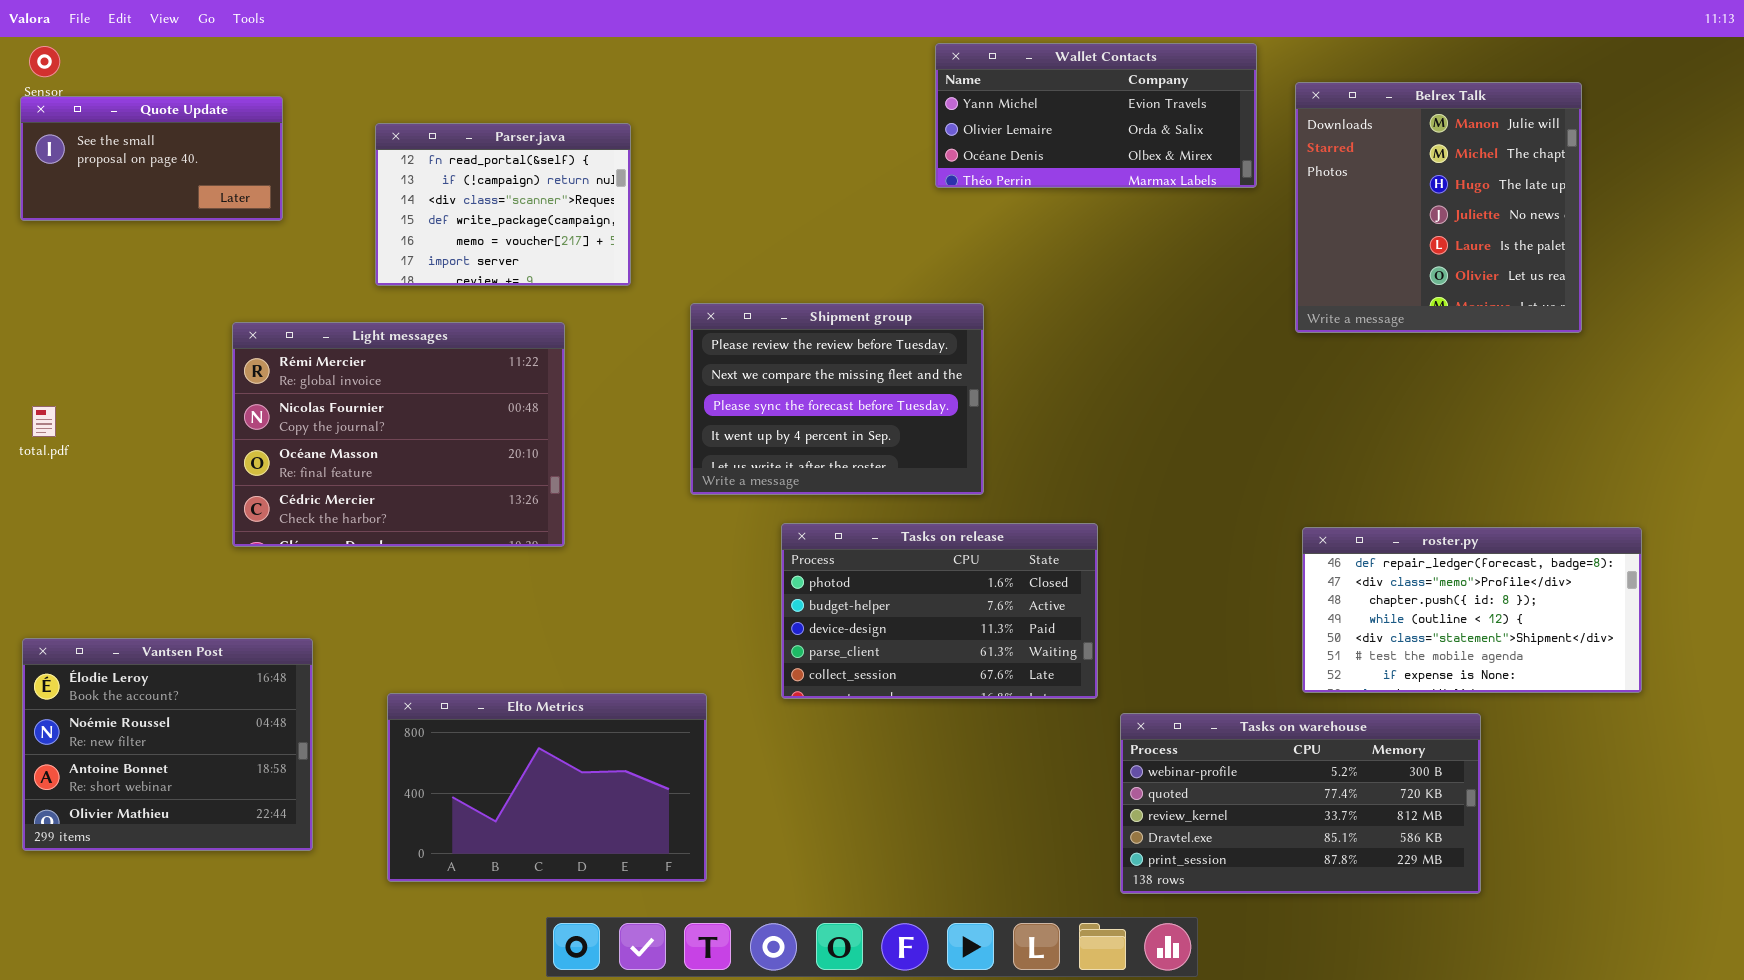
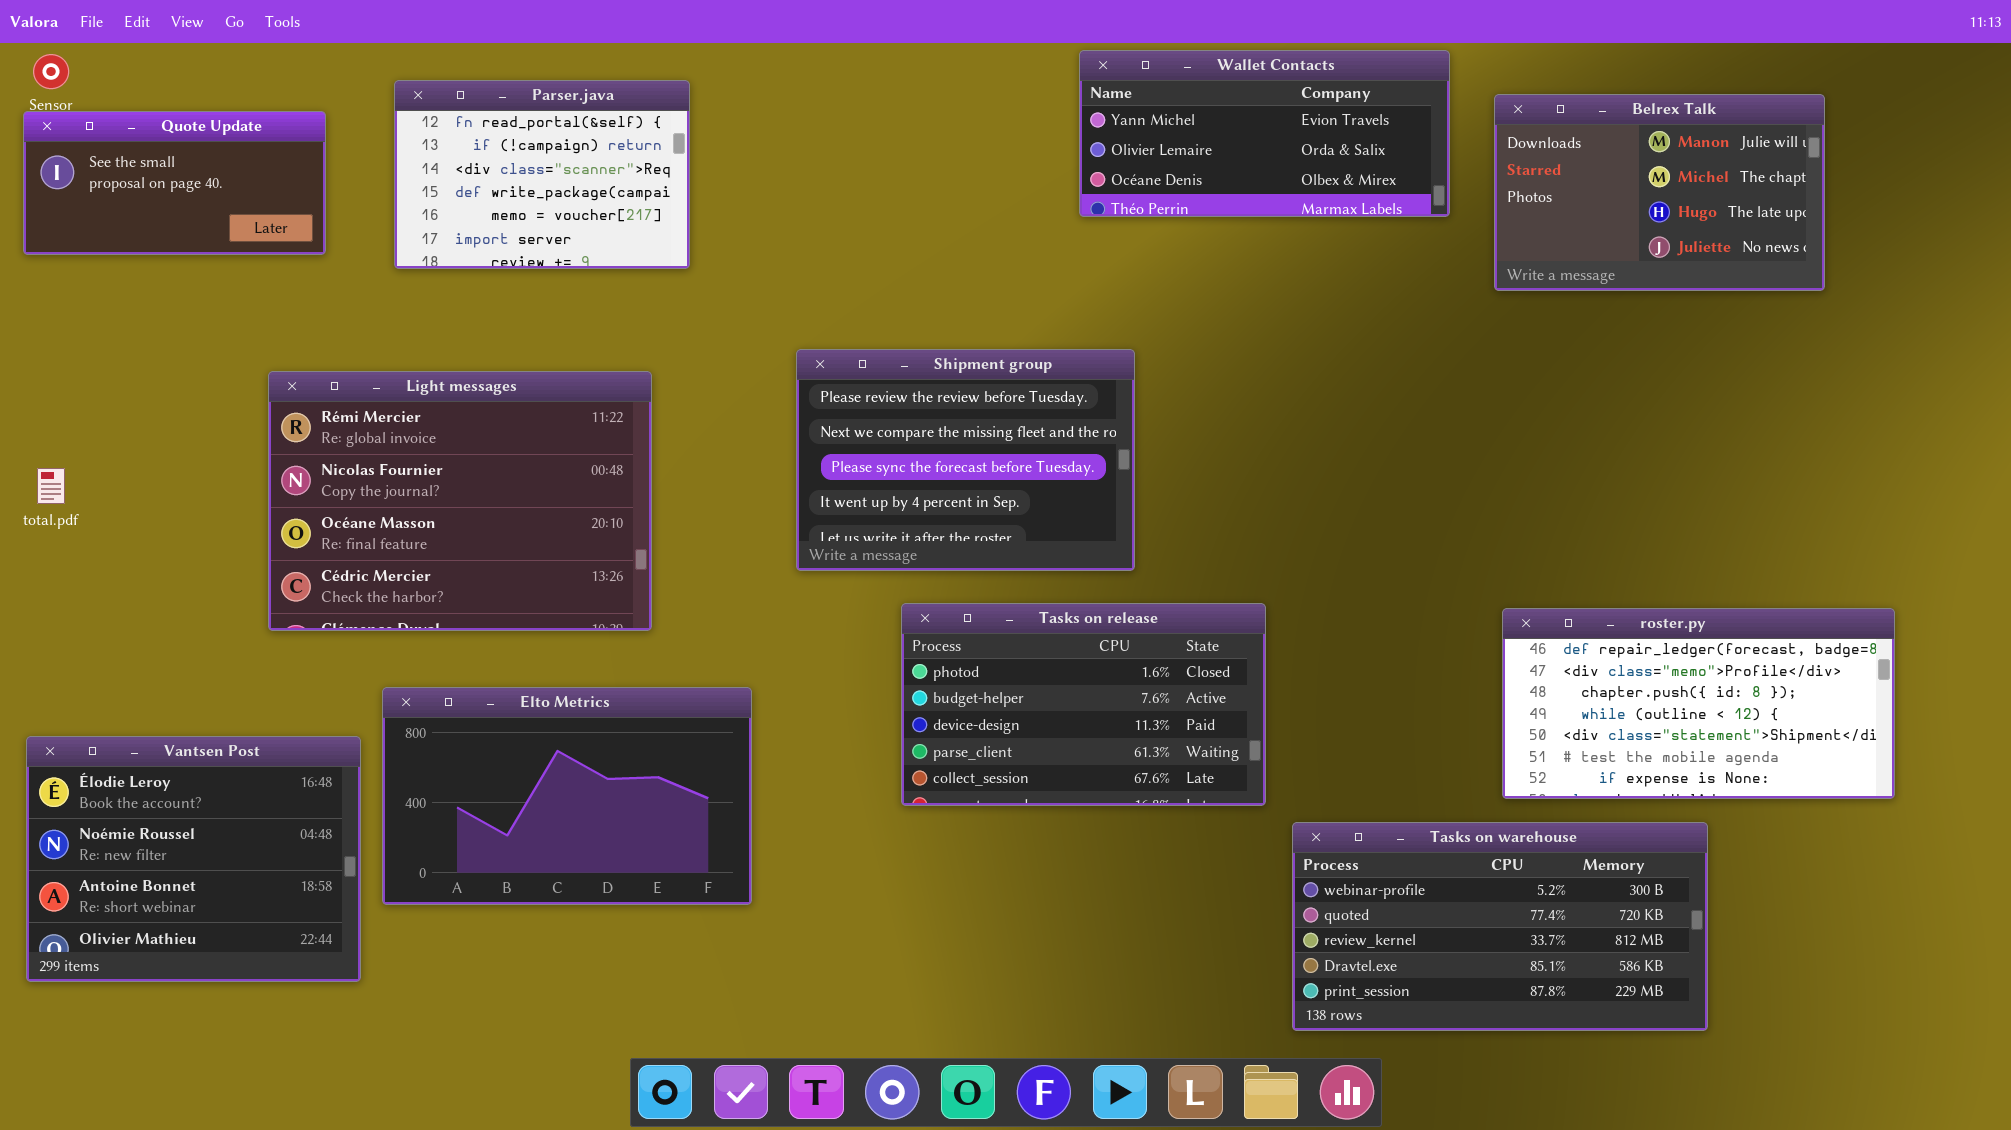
Belrex Talk: [1295,82,1582,333] -> [1494,94,1825,291], resized
Parser.java: [375,123,631,286] -> [394,80,690,269], moved
Elto Metrics: [387,693,707,882] -> [382,687,752,905], moved

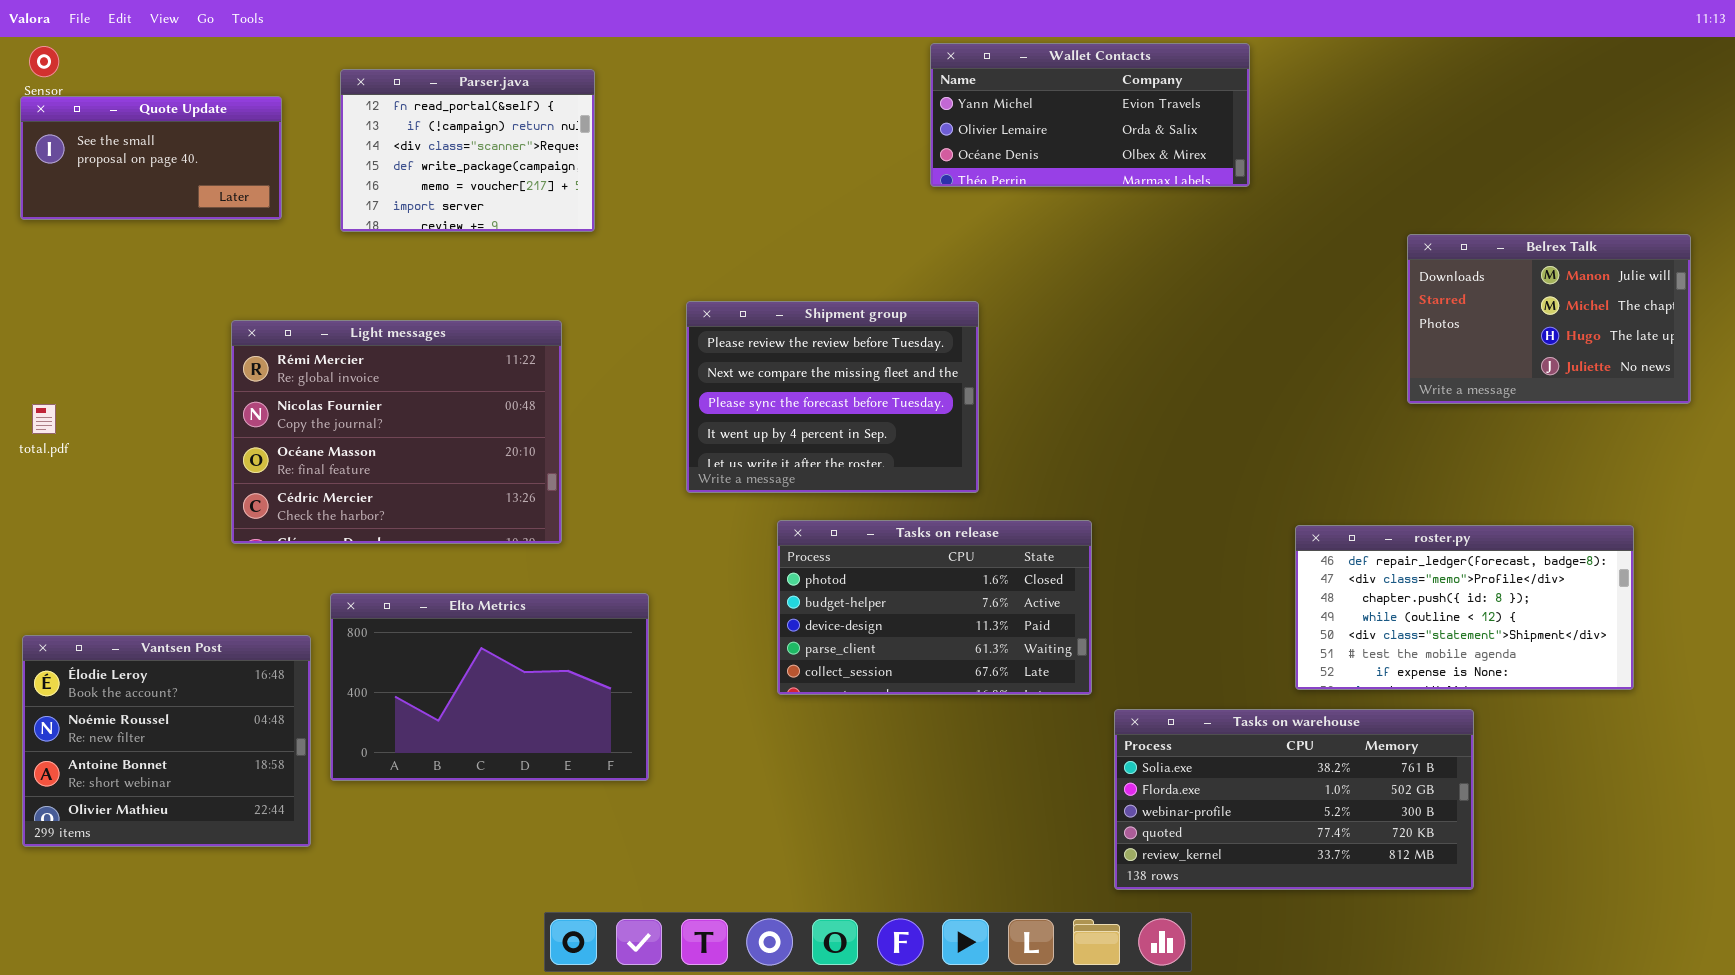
Belrex Talk: [1494,94,1825,291] -> [1407,234,1691,404], moved
Tasks on warehouse: [1292,822,1708,1031] -> [1114,709,1474,890], scrolled up 2 rows

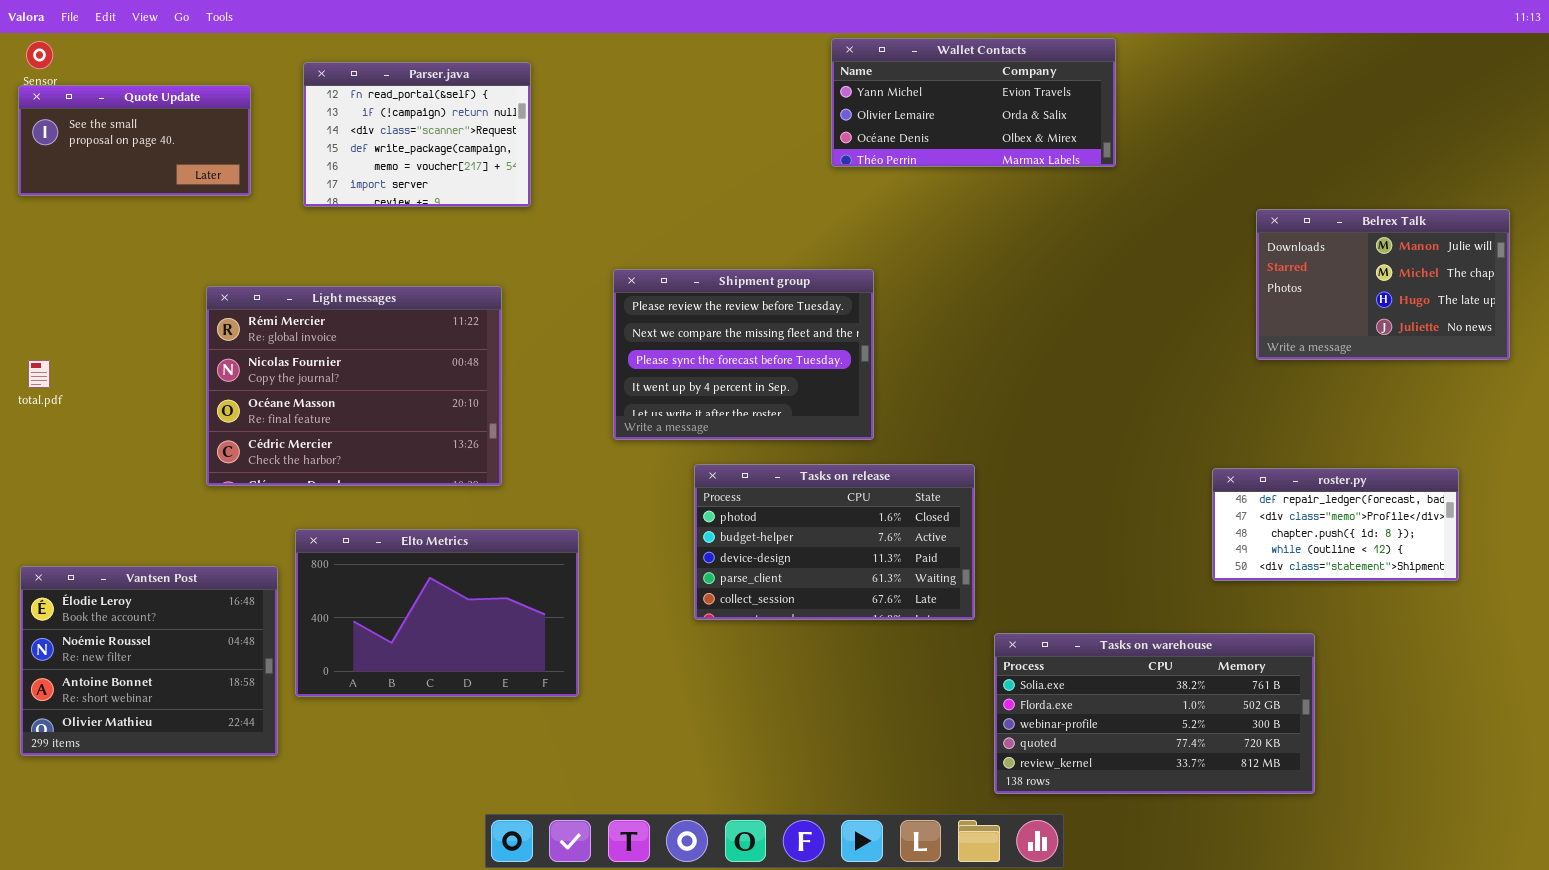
roster.py: [1295,525,1634,690] -> [1212,468,1459,581], resized

